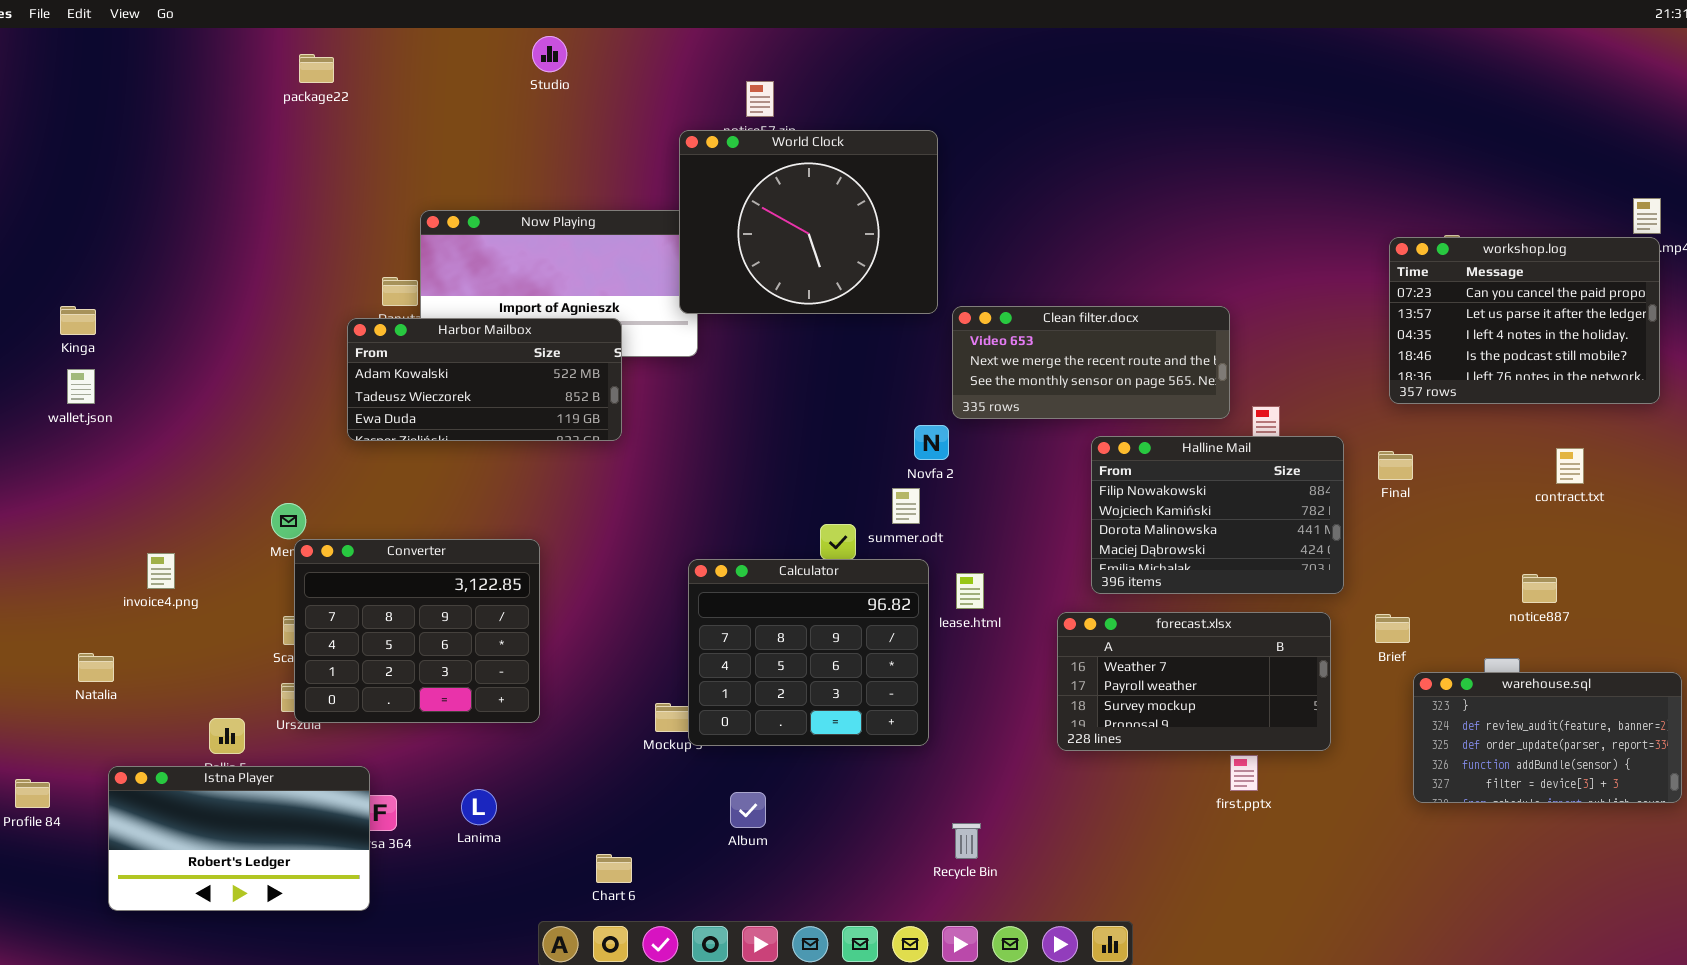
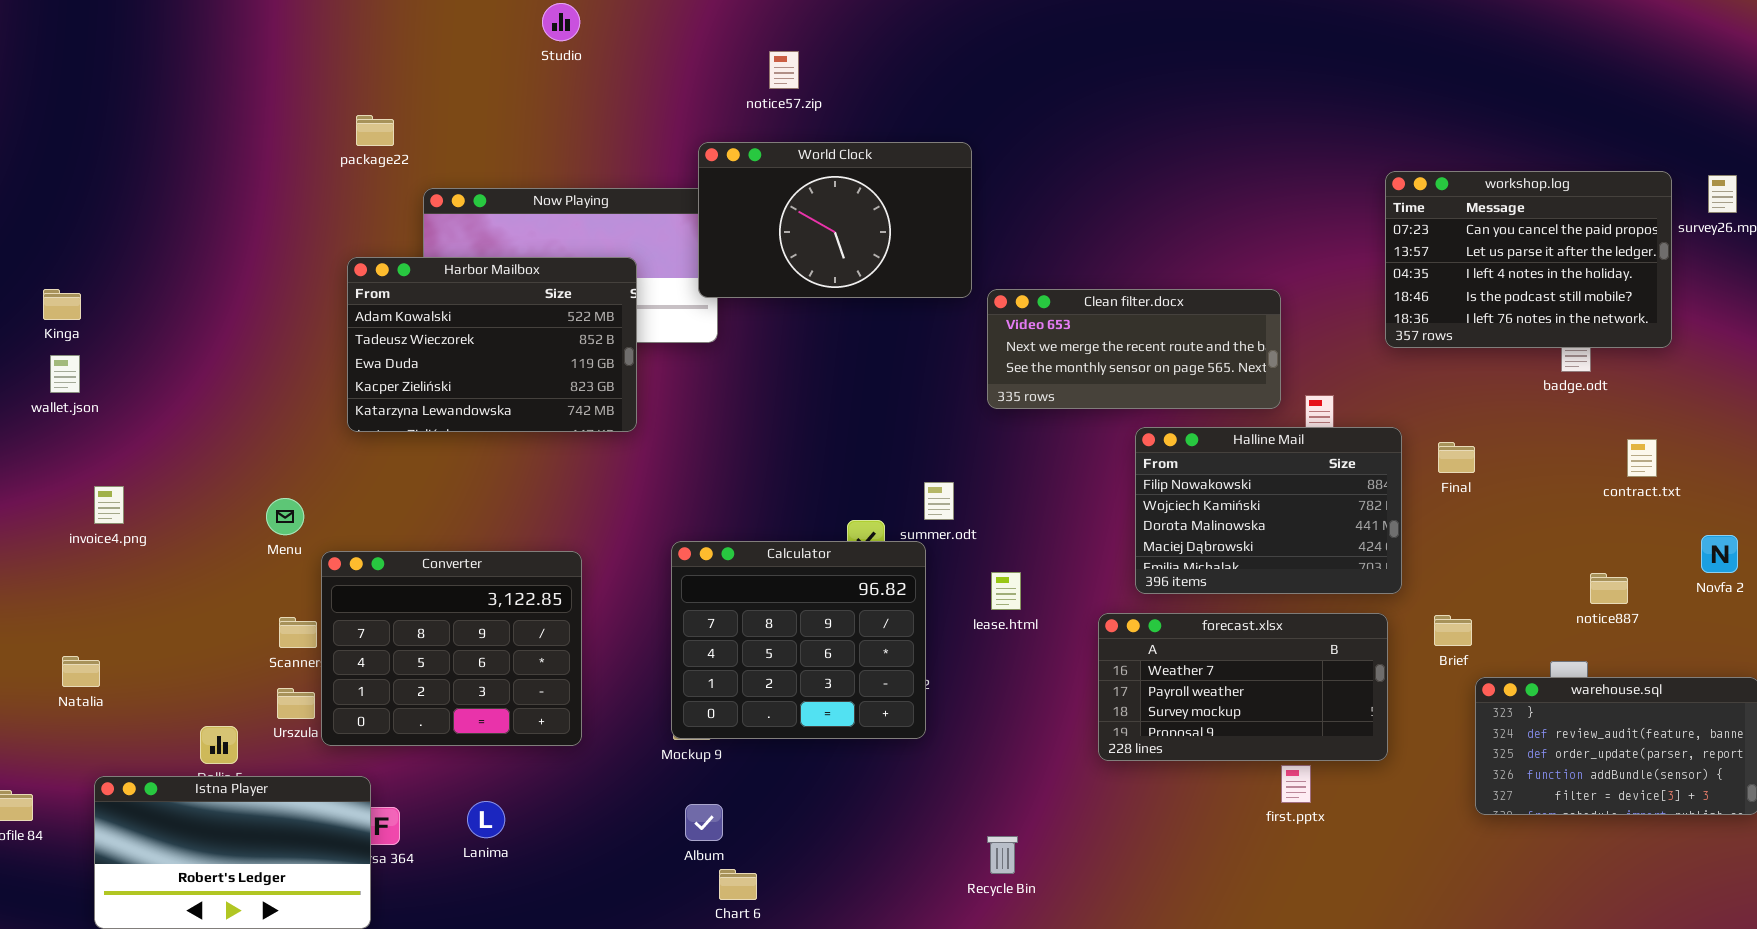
package22: [299,54,334,83] -> [356,115,394,146], moved
World Clock: [679,130,938,314] -> [698,142,972,298], resized
workshop.log: [1389,237,1660,404] -> [1385,171,1672,348], moved
Harbor Mailbox: [347,318,622,441] -> [347,257,637,432], resized
Novfa 2: [914,425,949,460] -> [1701,535,1738,573], moved
Converter: [294,539,540,723] -> [321,551,582,746], moved
invoice4.png: [147,553,175,589] -> [94,486,124,524], moved
Calculator: [688,559,929,746] -> [671,541,926,739], moved
Album: [730,792,766,828] -> [685,804,723,841], moved
Chart 6: [596,854,632,883] -> [719,869,757,900], moved

